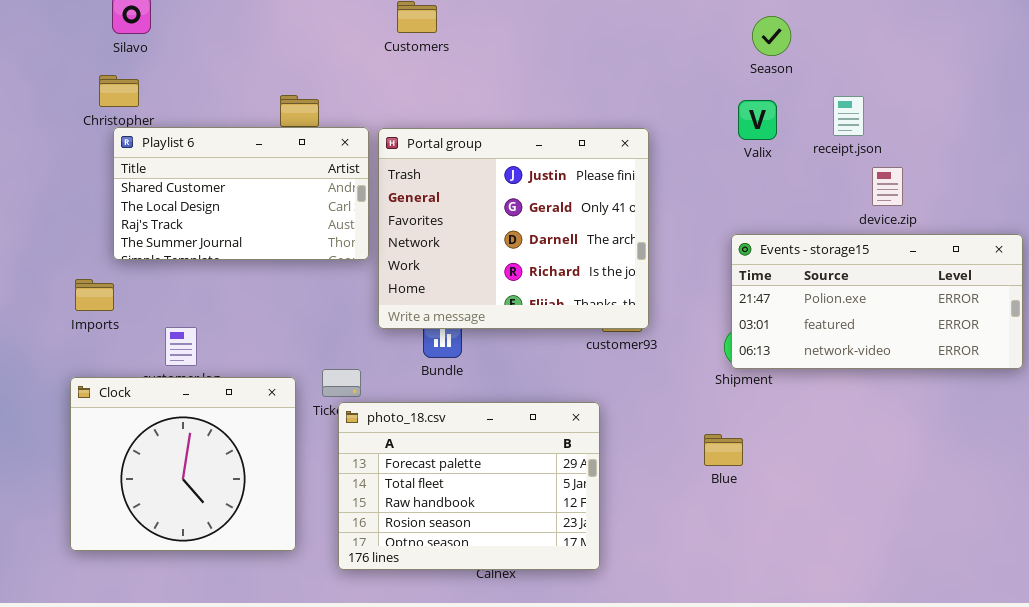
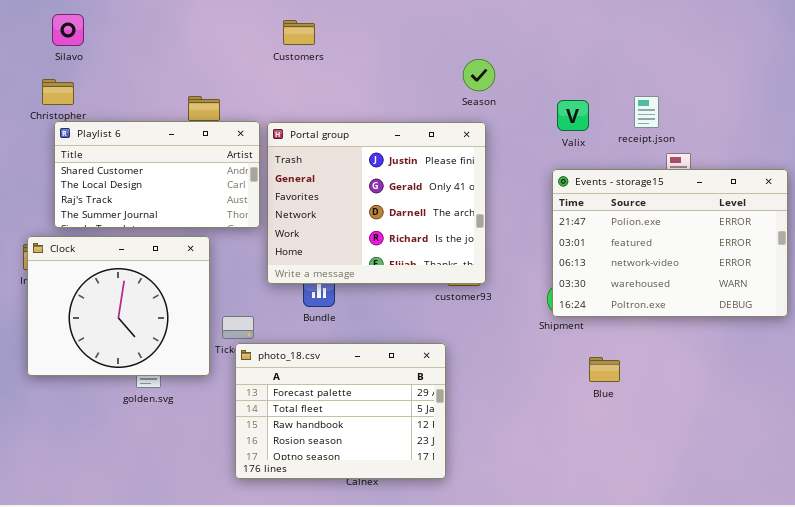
Season: [752,16,791,56] -> [463,59,495,91], moved
Events - storage15: [731,234,1023,369] -> [552,169,788,317], resized
Clock: [70,377,296,551] -> [27,236,210,376], moved
Blue: [704,434,743,466] -> [589,357,620,382], moved

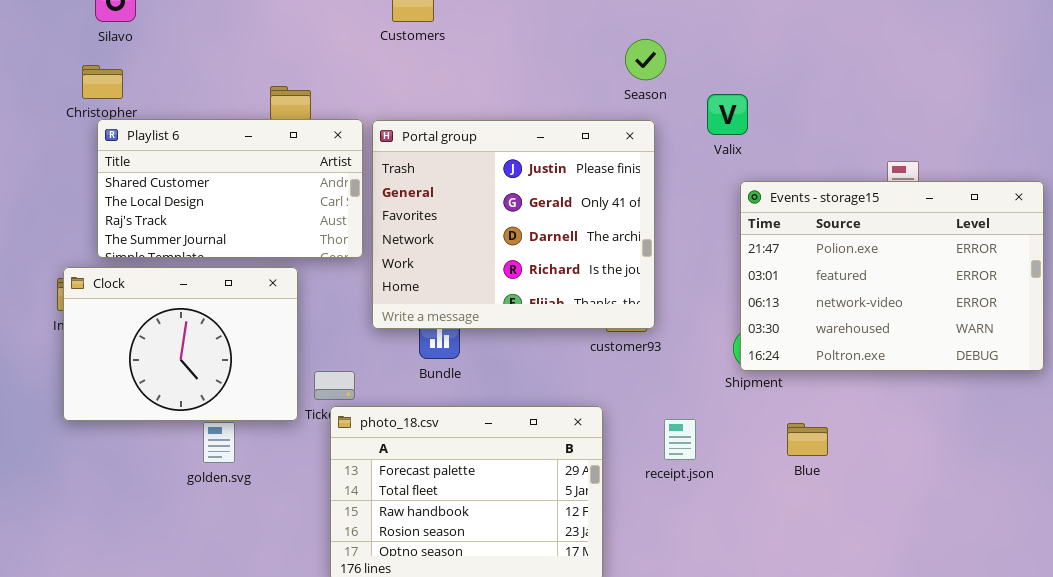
receipt.json: [634,96,659,128] -> [664,419,696,460], moved
Valix: [557,100,589,131] -> [707,94,748,135], moved
Clock: [27,236,210,376] -> [63,267,298,421], resized

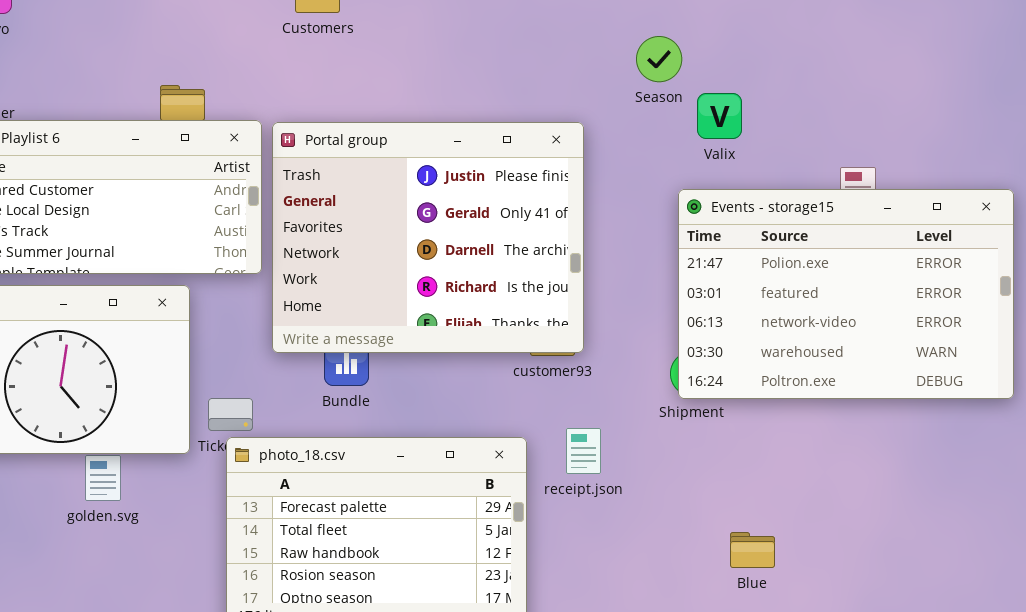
Season: [625,39,666,80] -> [636,36,682,82], moved
Valix: [707,94,748,135] -> [697,93,742,139], moved
receipt.json: [664,419,696,460] -> [566,428,601,474], moved
Blue: [787,423,828,456] -> [730,532,775,568], moved

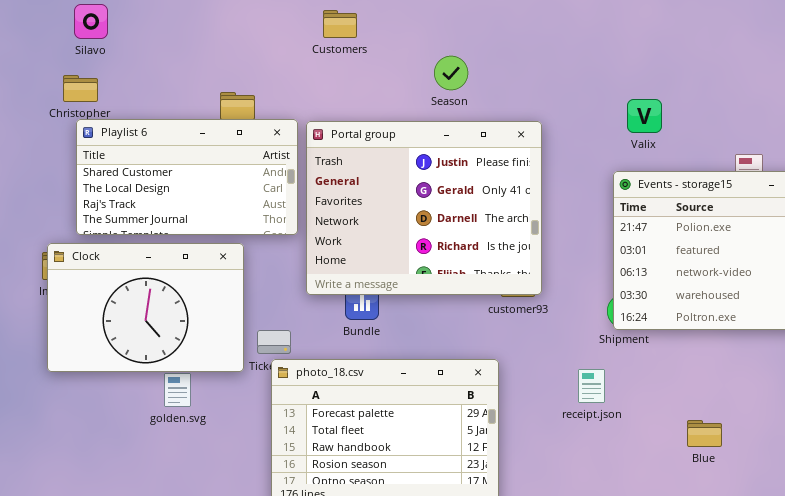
Season: [636,36,682,82] -> [434,56,468,90], moved
receipt.json: [566,428,601,474] -> [578,369,605,403], moved
Blue: [730,532,775,568] -> [687,420,722,447], moved

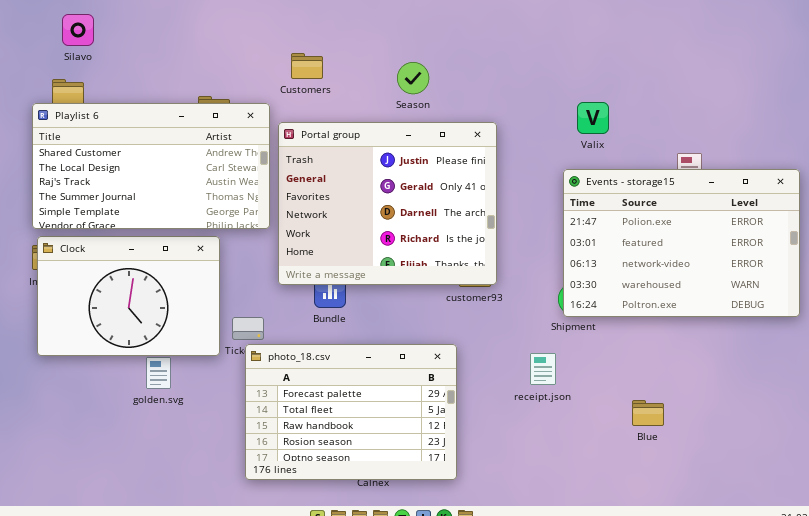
Customers: [323,10,357,38] -> [291,53,323,79], moved
Playlist 6: [76,119,298,235] -> [32,103,270,229], resized

